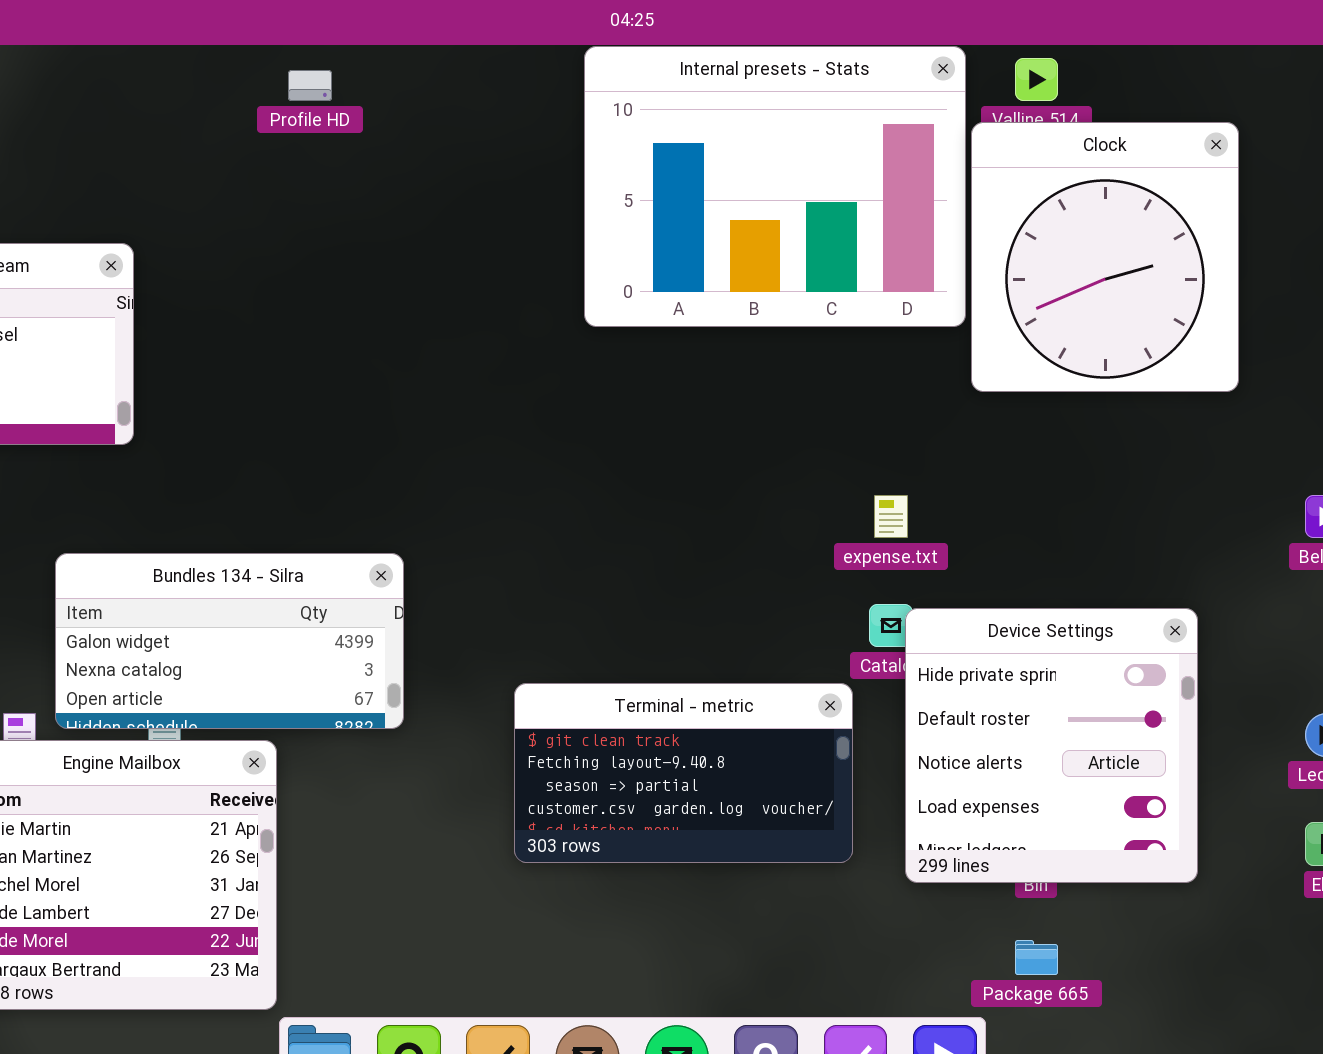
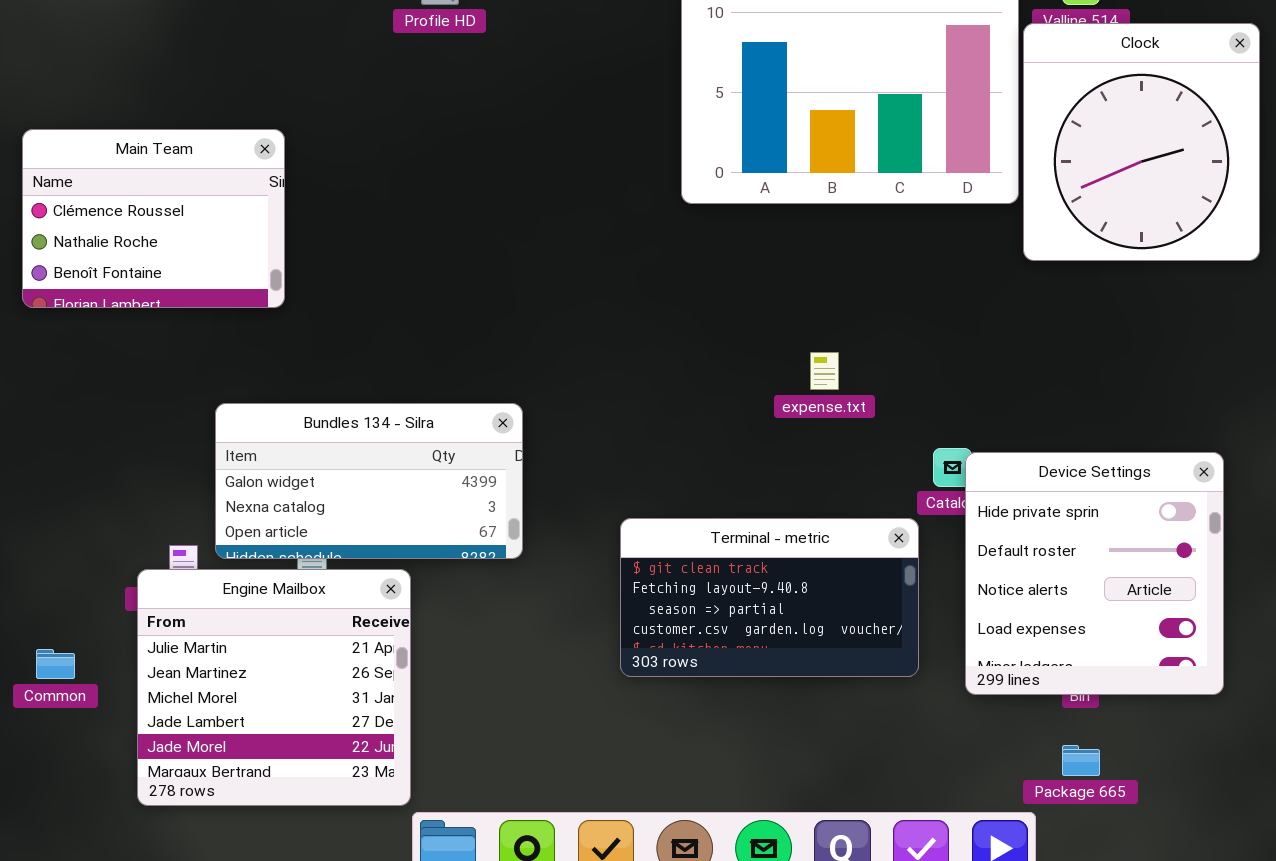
expense.txt: [874,495,908,538] -> [810,352,839,390], moved

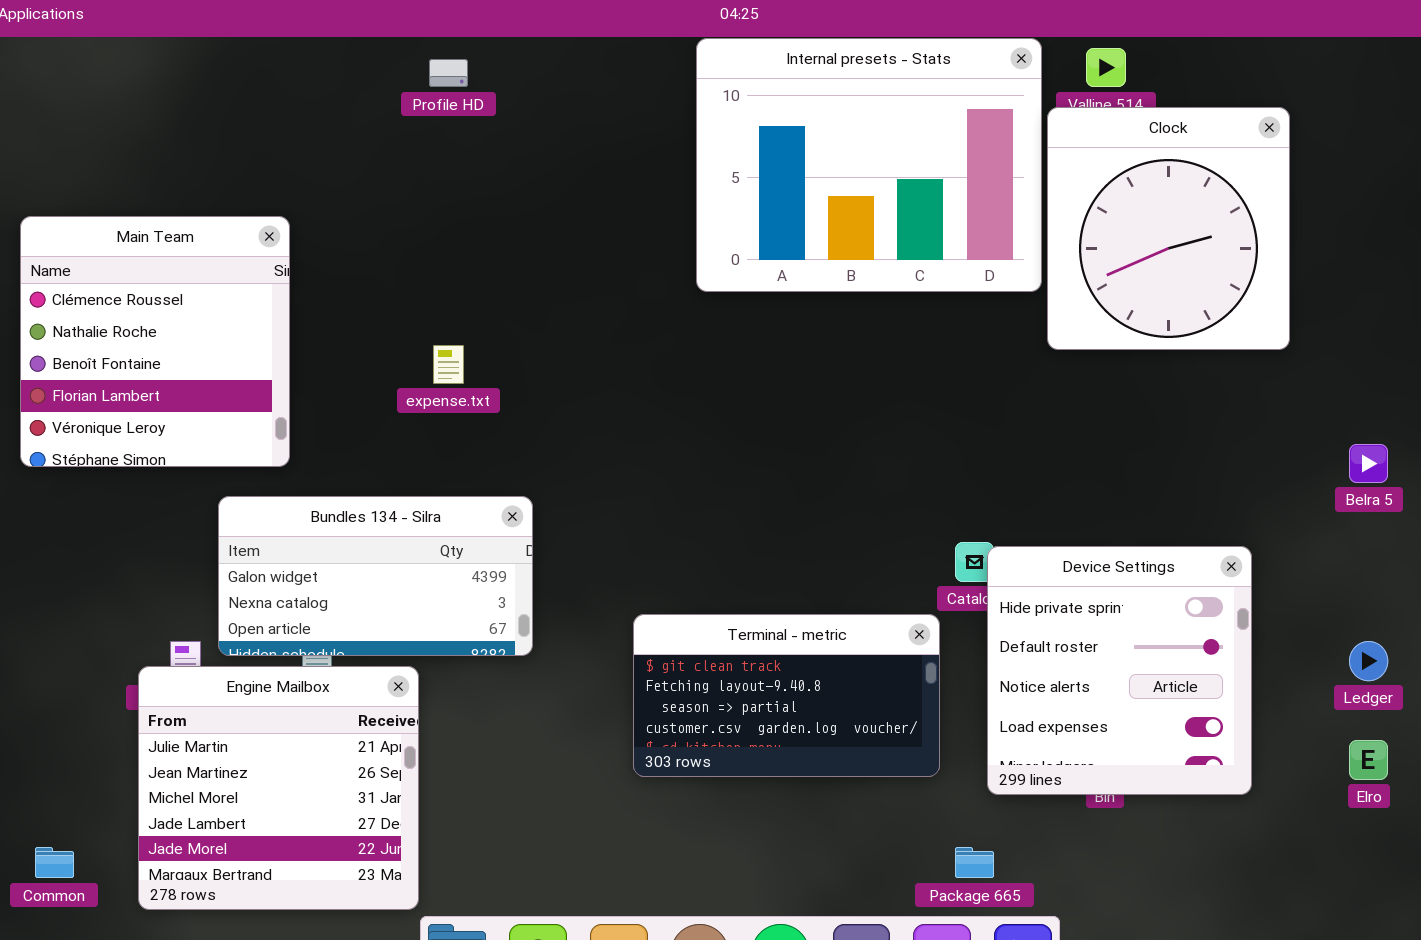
Main Team: [22,129,285,308] -> [20,216,290,467], resized
expense.txt: [810,352,839,390] -> [433,345,464,384], moved
Common: [36,649,75,679] -> [35,847,74,878], moved
Package 665: [1062,745,1100,776] -> [955,847,994,878], moved

